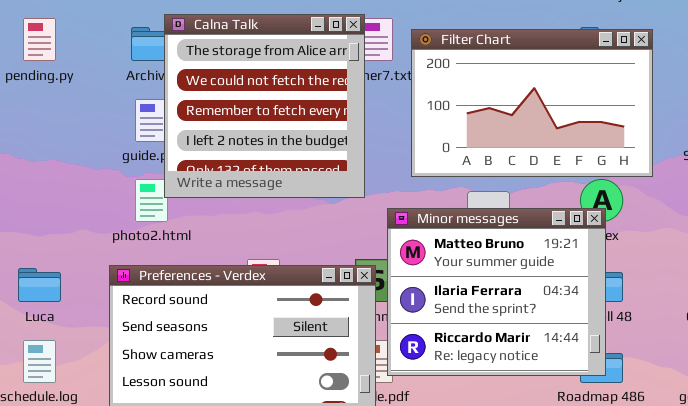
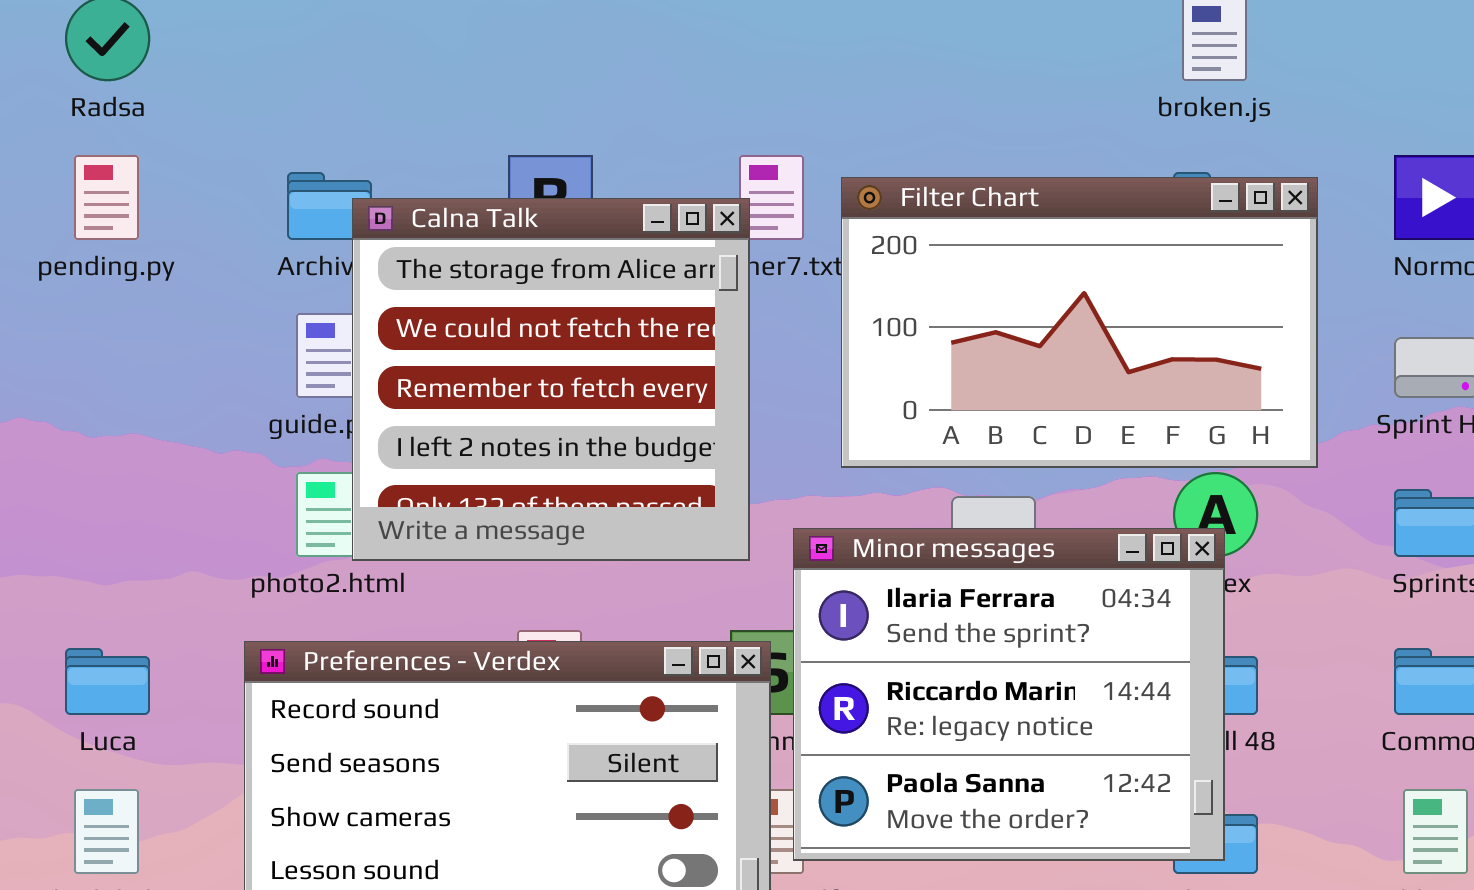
Calna Talk: [164,14,365,198] -> [352,198,750,561], moved
Minor messages: [387,208,606,376] -> [793,528,1225,861], scrolled down 1 row

